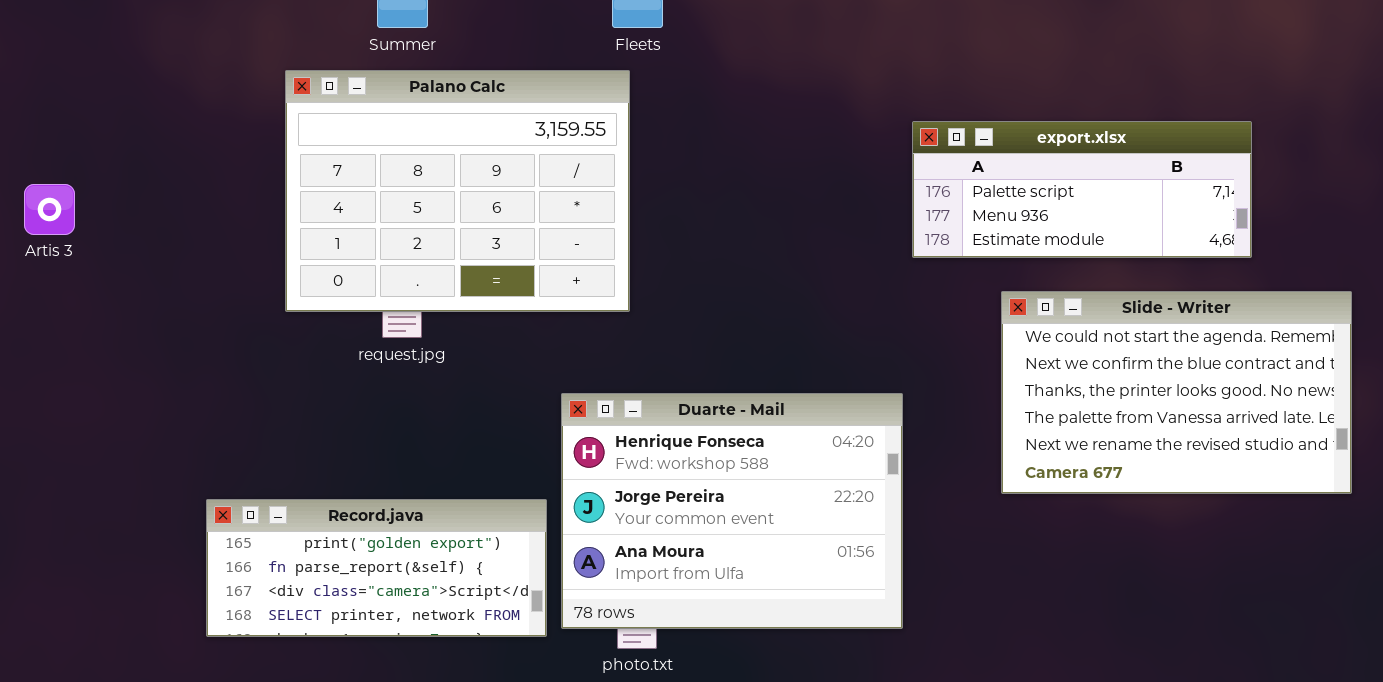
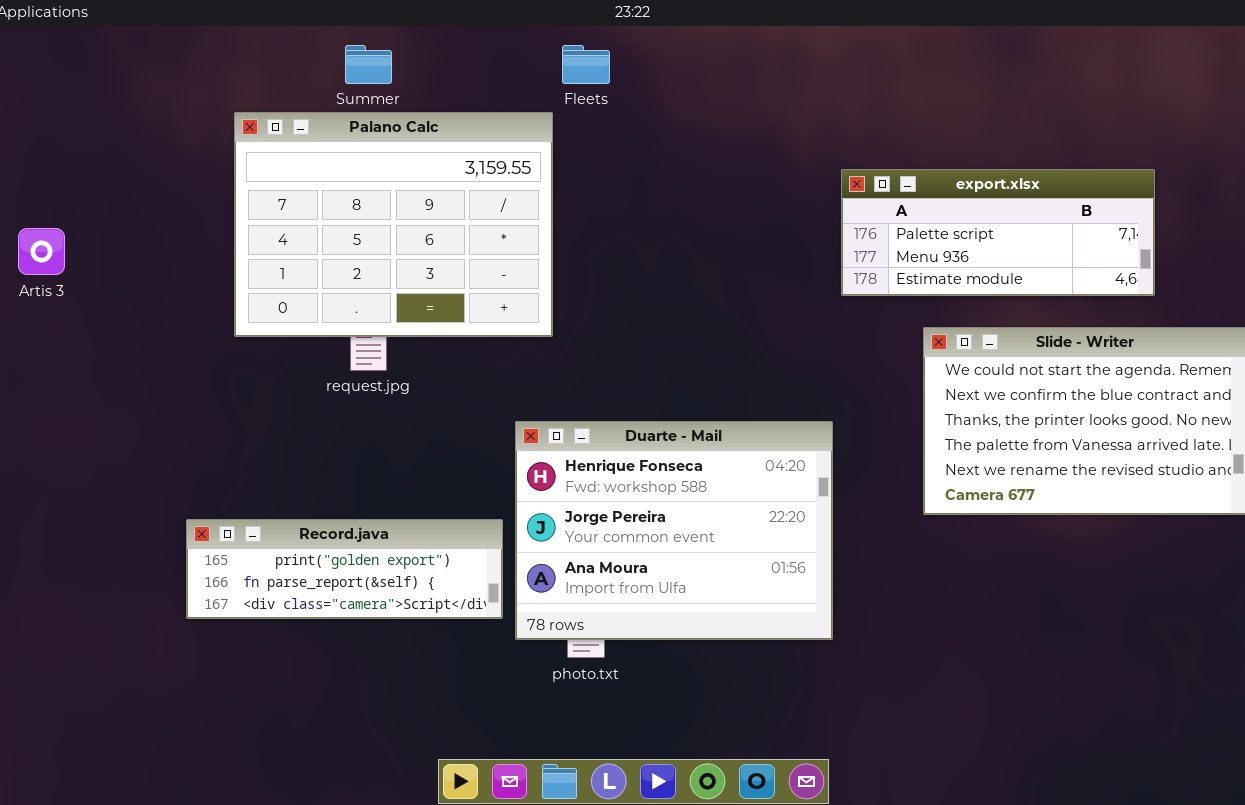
Palano Calc: [285,70,630,312] -> [234,112,553,337], moved
Record.java: [206,499,547,637] -> [186,519,503,619], resized

